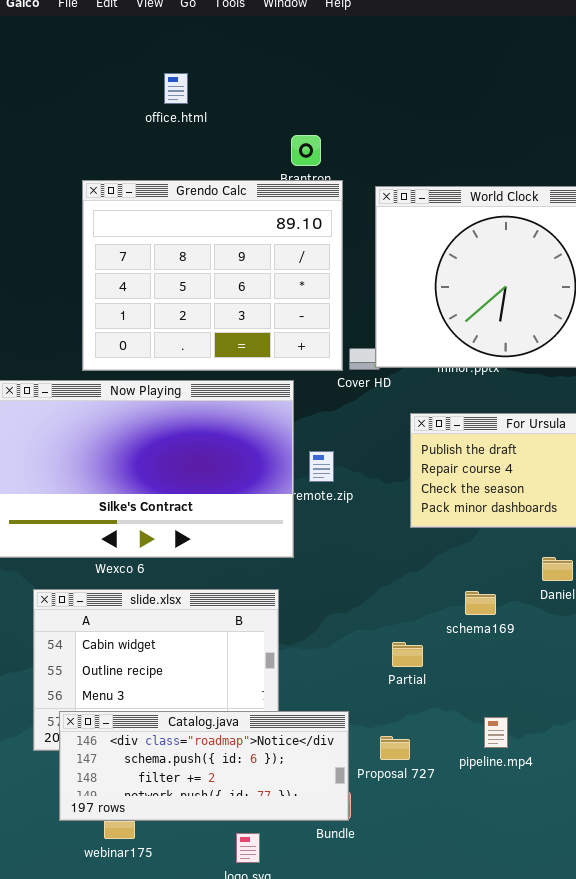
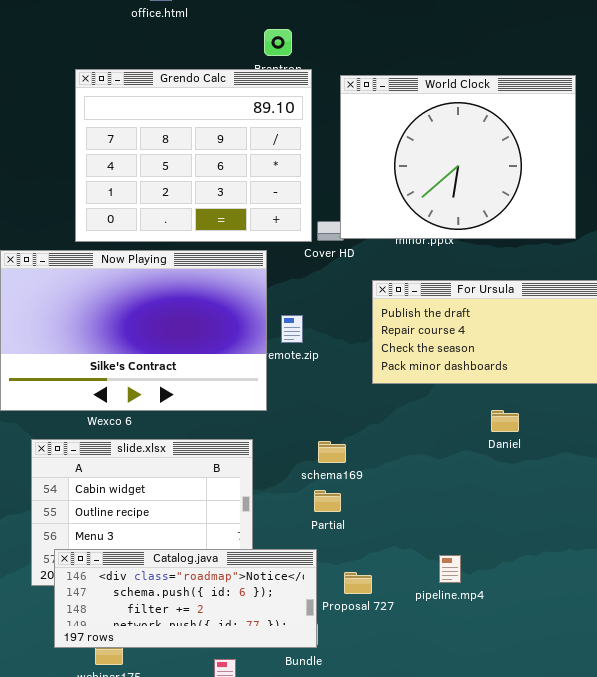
schema169: [465,591,496,615] -> [318,441,346,463], moved
Partial: [392,642,423,667] -> [314,490,341,512], moved

